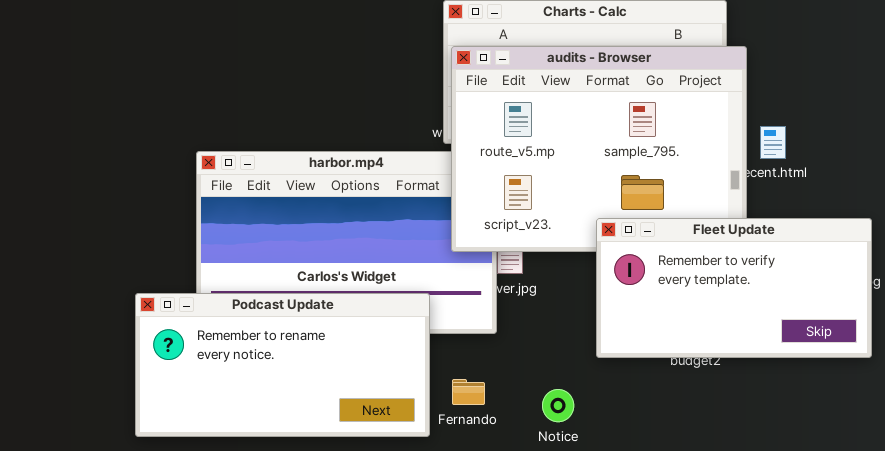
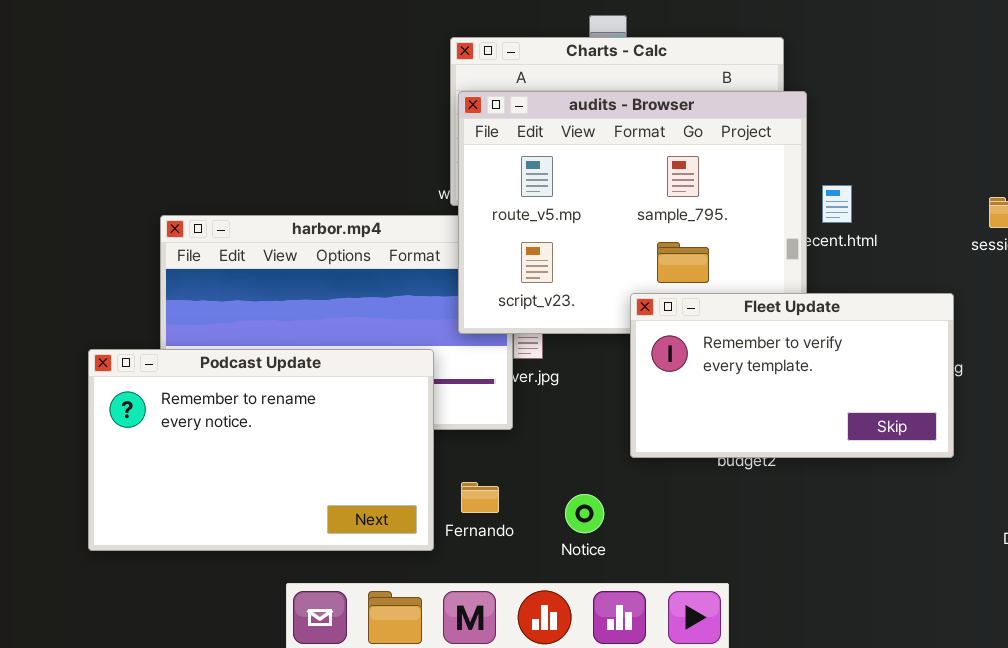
Podcast Update: [135,293,430,437] -> [88,349,434,551], resized

